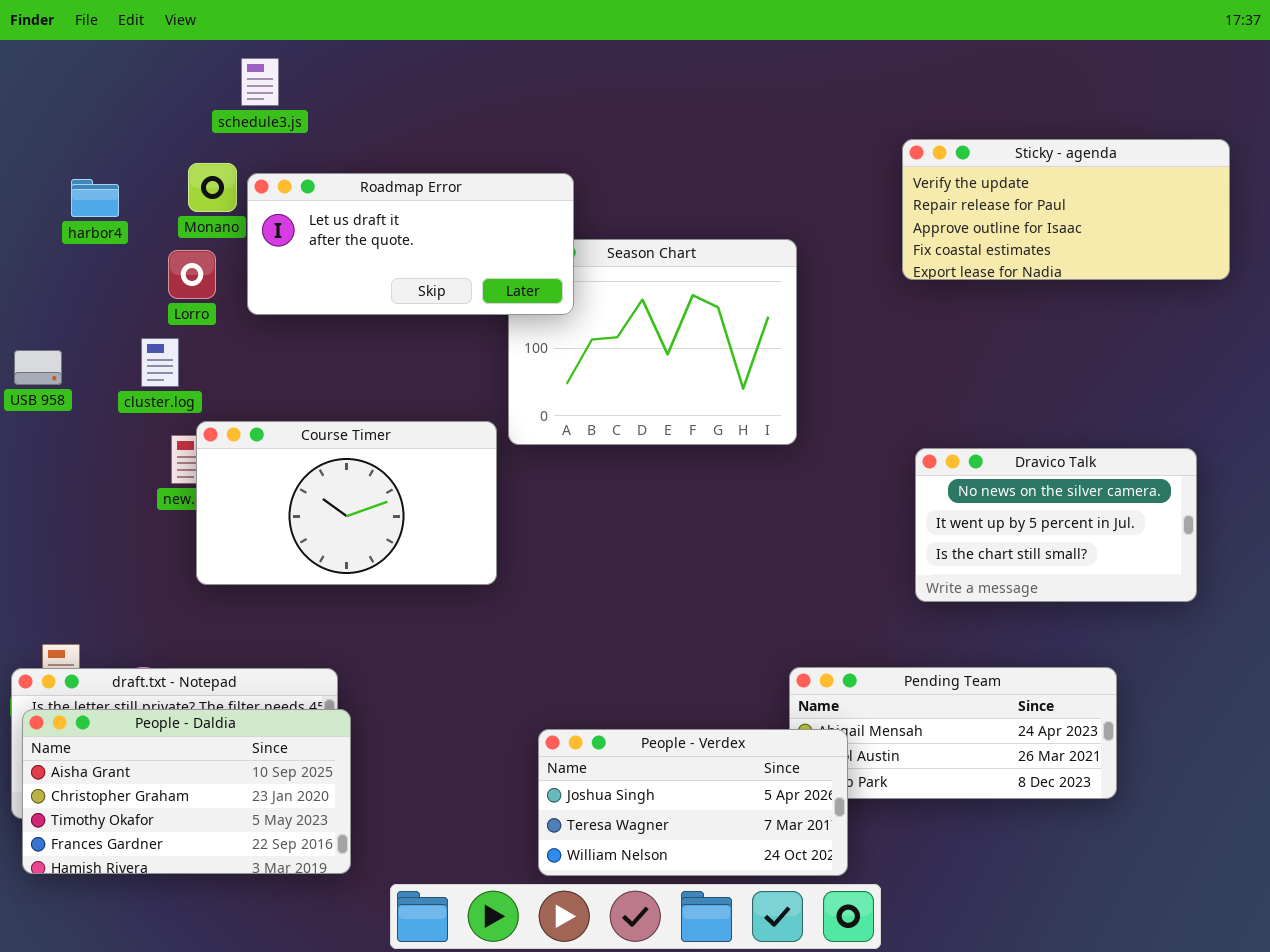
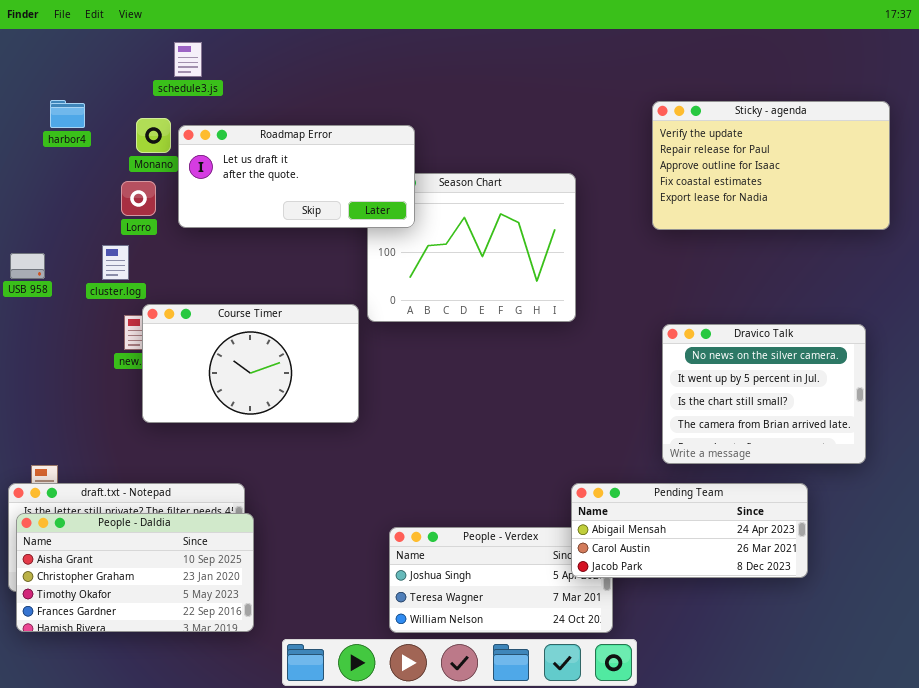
Sticky - agenda: [902,139,1230,280] -> [652,101,890,230], resized
harbor4: [71,179,119,217] -> [50,100,85,128], moved
Dravico Talk: [915,448,1197,602] -> [662,324,866,464], resized
Pending Team: [789,667,1117,799] -> [571,483,808,578], raised

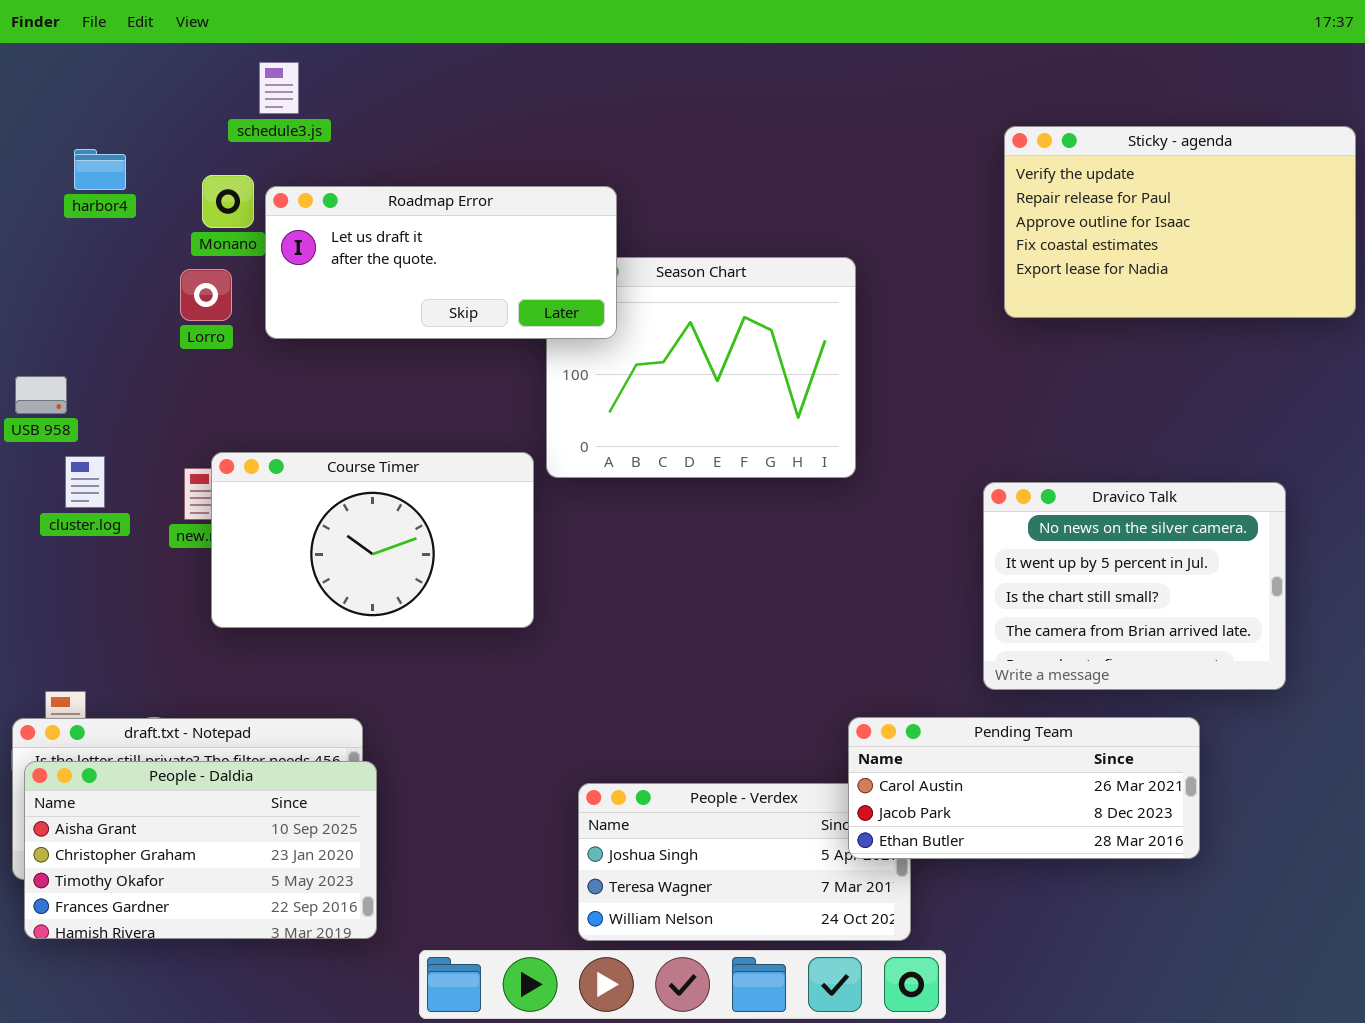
Sticky - agenda: [652,101,890,230] -> [1004,126,1356,318], moved
cluster.log: [102,245,129,280] -> [65,456,105,508], moved
Pending Team: [571,483,808,578] -> [848,717,1200,859], scrolled down 1 row

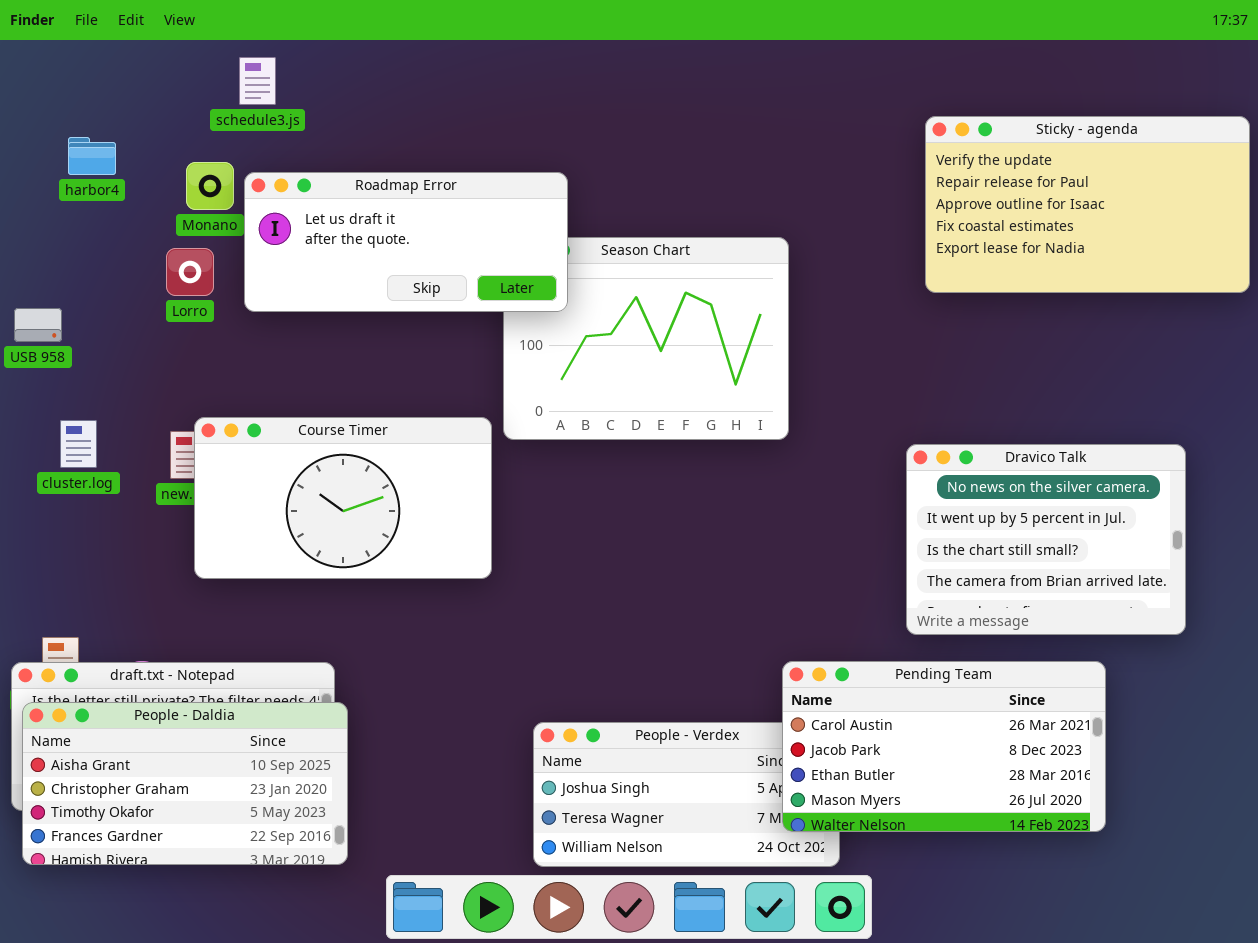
USB 958: [15,376,67,414] -> [14,308,62,342], moved
Pending Team: [848,717,1200,859] -> [782,661,1106,832], resized

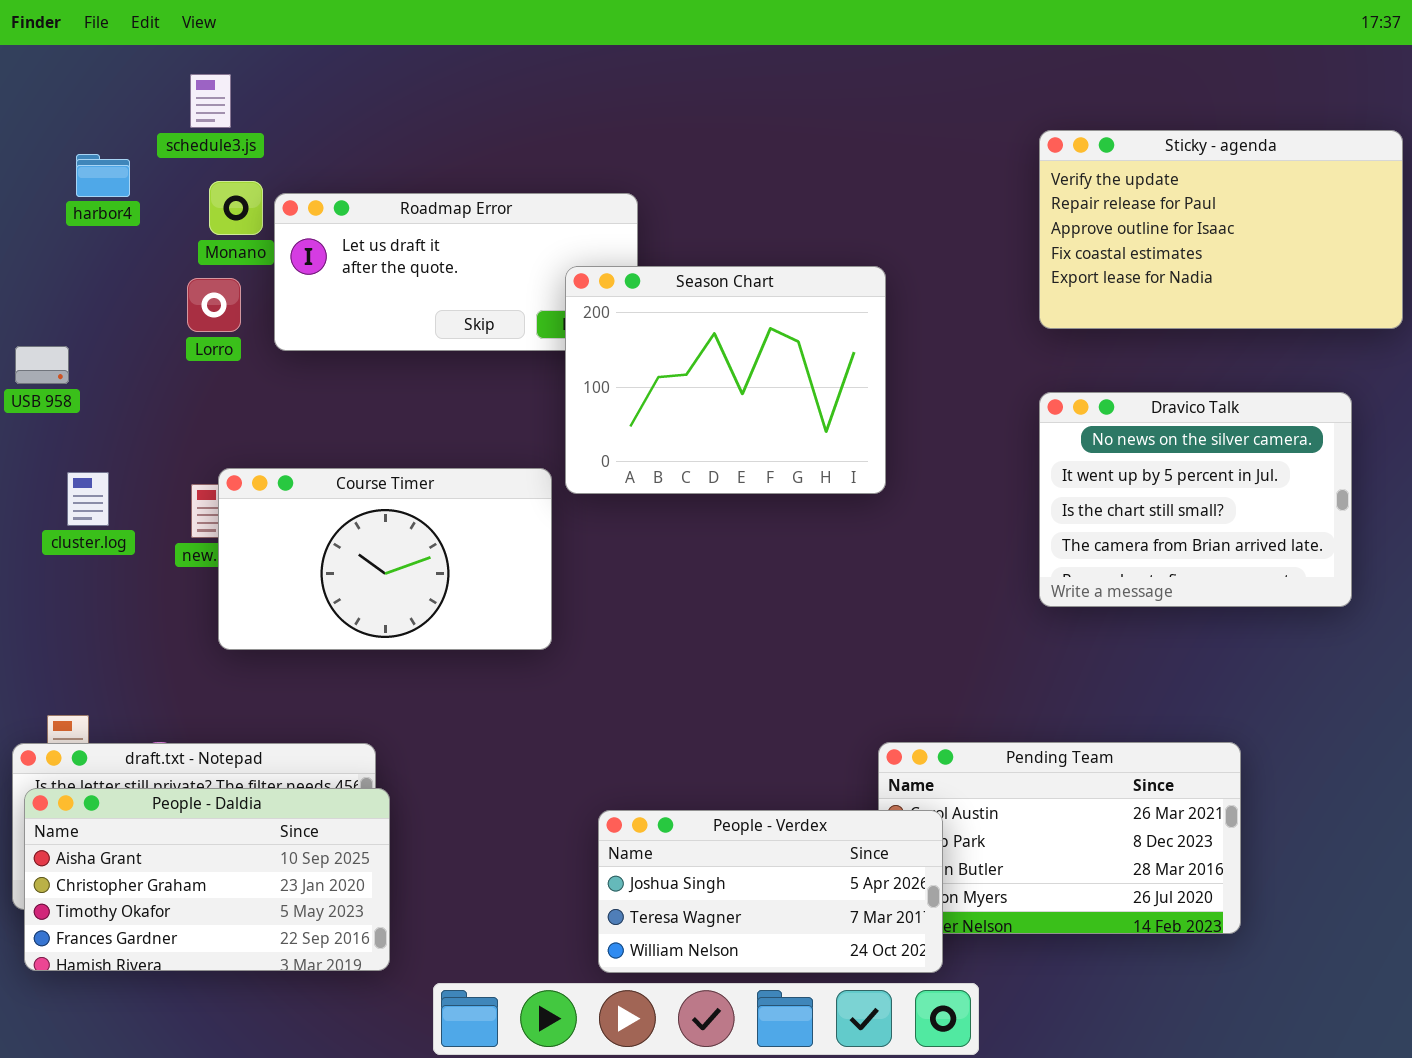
schedule3.js: [239,57,276,105] -> [190,74,231,128], moved
Season Chart: [503,237,789,440] -> [565,266,886,494], raised
Dravico Talk: [906,444,1186,635] -> [1039,392,1352,607], moved
People - Verdex: [533,722,840,867] -> [598,810,943,973], raised

